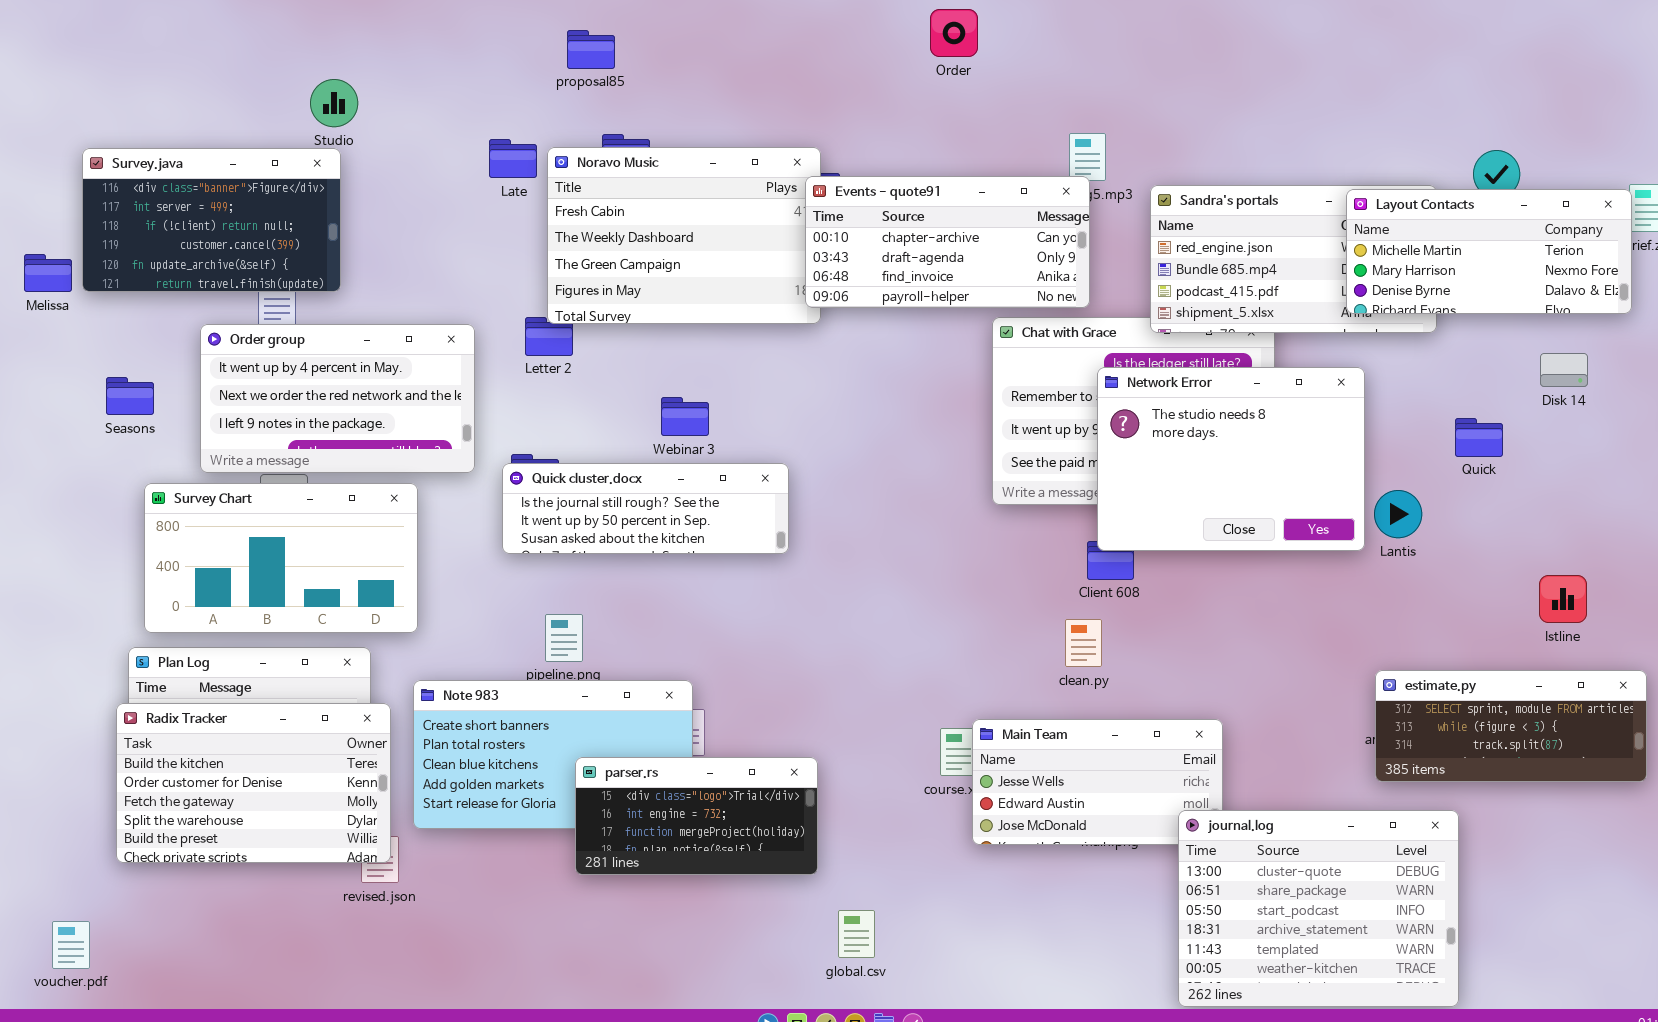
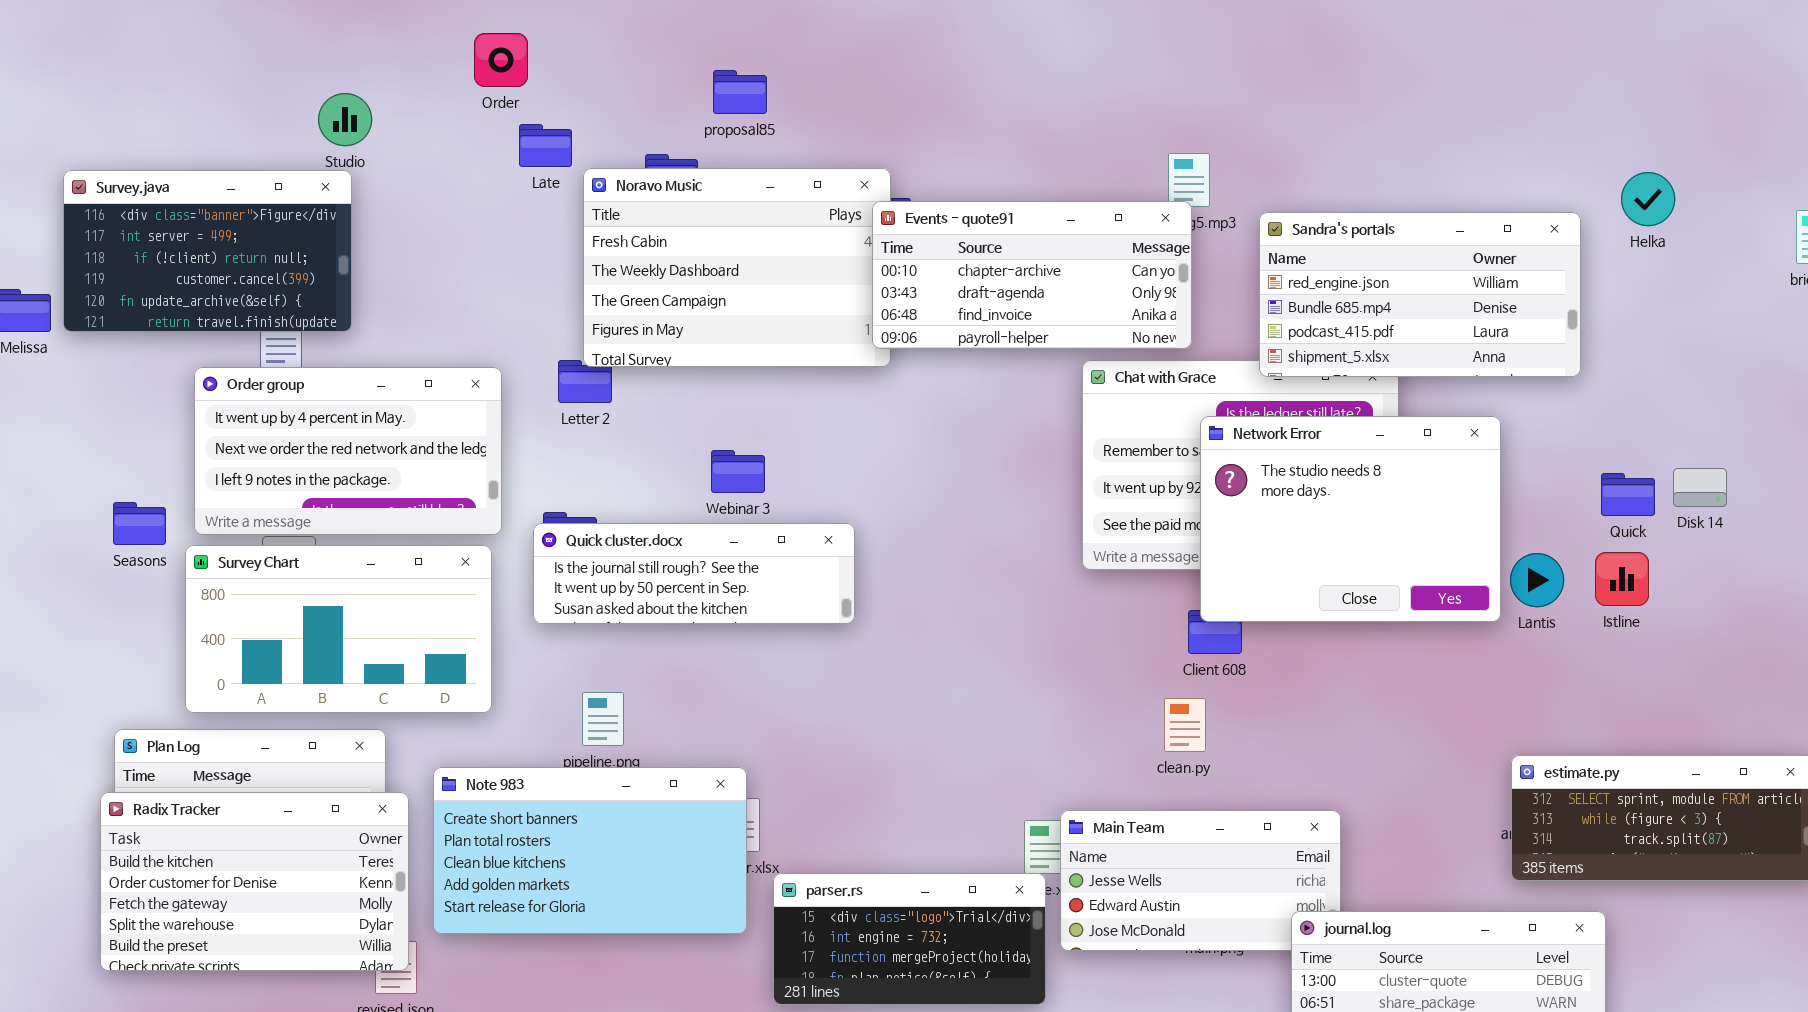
Order: [930,9,978,57] -> [474,33,528,87], moved
proposal85: [567,30,615,69] -> [713,70,767,114], moved
Late: [489,139,537,178] -> [519,124,572,167], moved
Layout Contacts: [1346,189,1632,314] -> none, closed
Disk 14: [1540,353,1588,387] -> [1673,468,1727,507], moved
Seasons: [106,377,154,415] -> [113,502,166,545], moved
Survey Chart: [144,483,418,633] -> [185,545,492,713], moved
Istline: [1539,575,1587,623] -> [1595,552,1649,606], moved
parser.rs: [575,757,818,875] -> [773,873,1046,1005], moved

